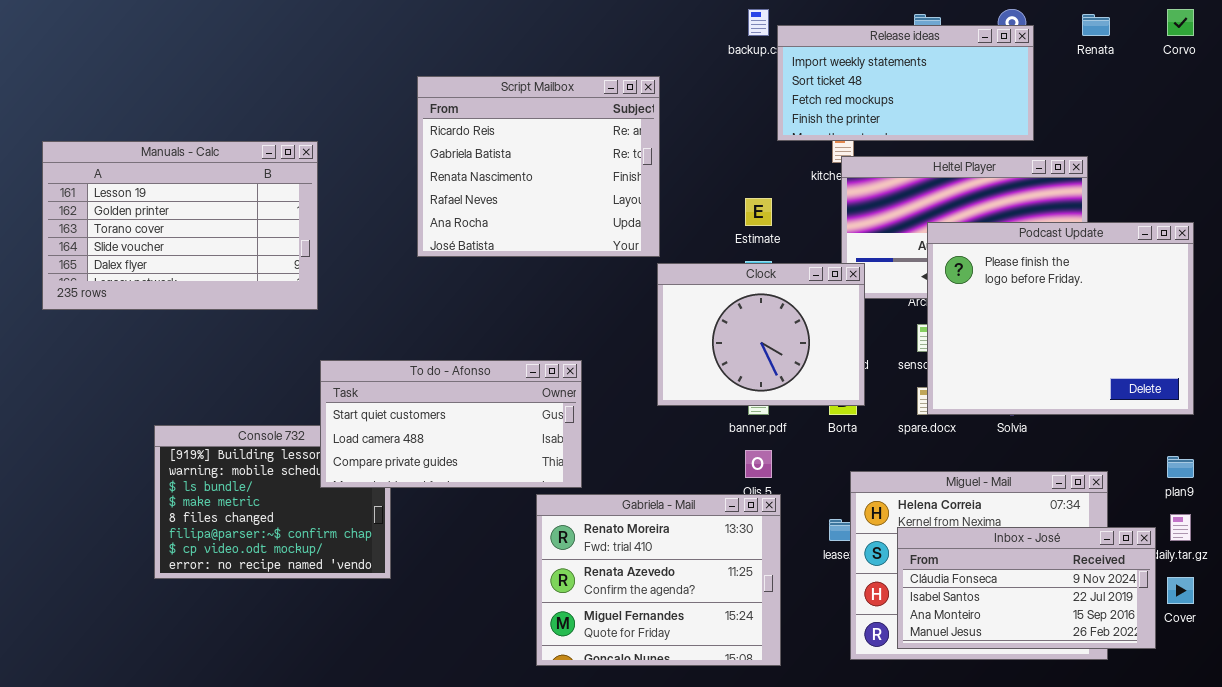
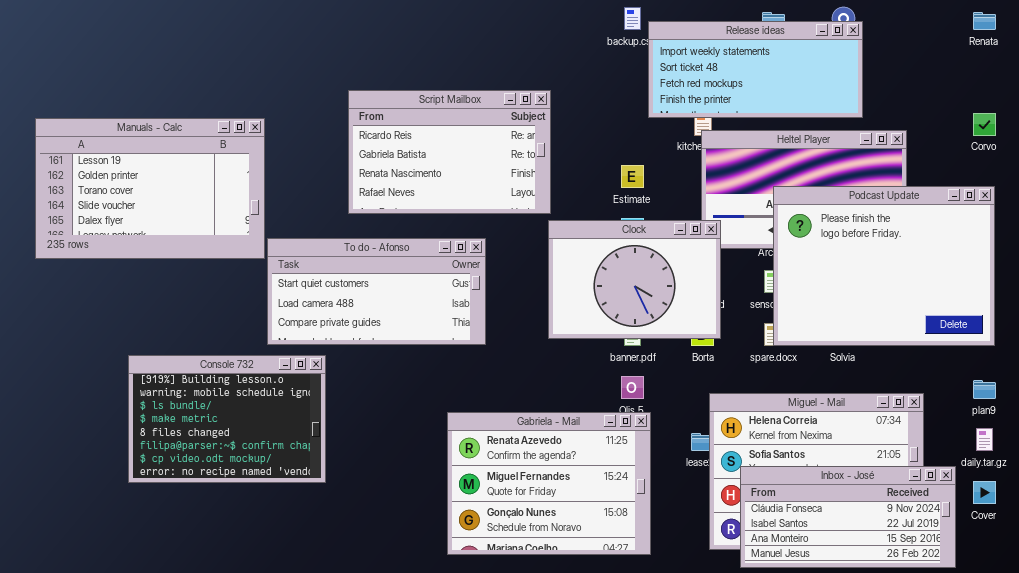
Corvo: [1167,9,1194,36] -> [973,113,996,136], moved
Renata: [1082,14,1110,36] -> [973,12,996,30], moved
Script Mailbox: [417,76,660,257] -> [348,90,551,214], resized
To do - Afonso: [320,360,582,488] -> [267,238,486,345], moved
Gabriela - Mail: [536,494,781,666] -> [447,412,651,555], scrolled down 1 row
Inbox - José: [897,527,1156,649] -> [740,466,956,568], moved

